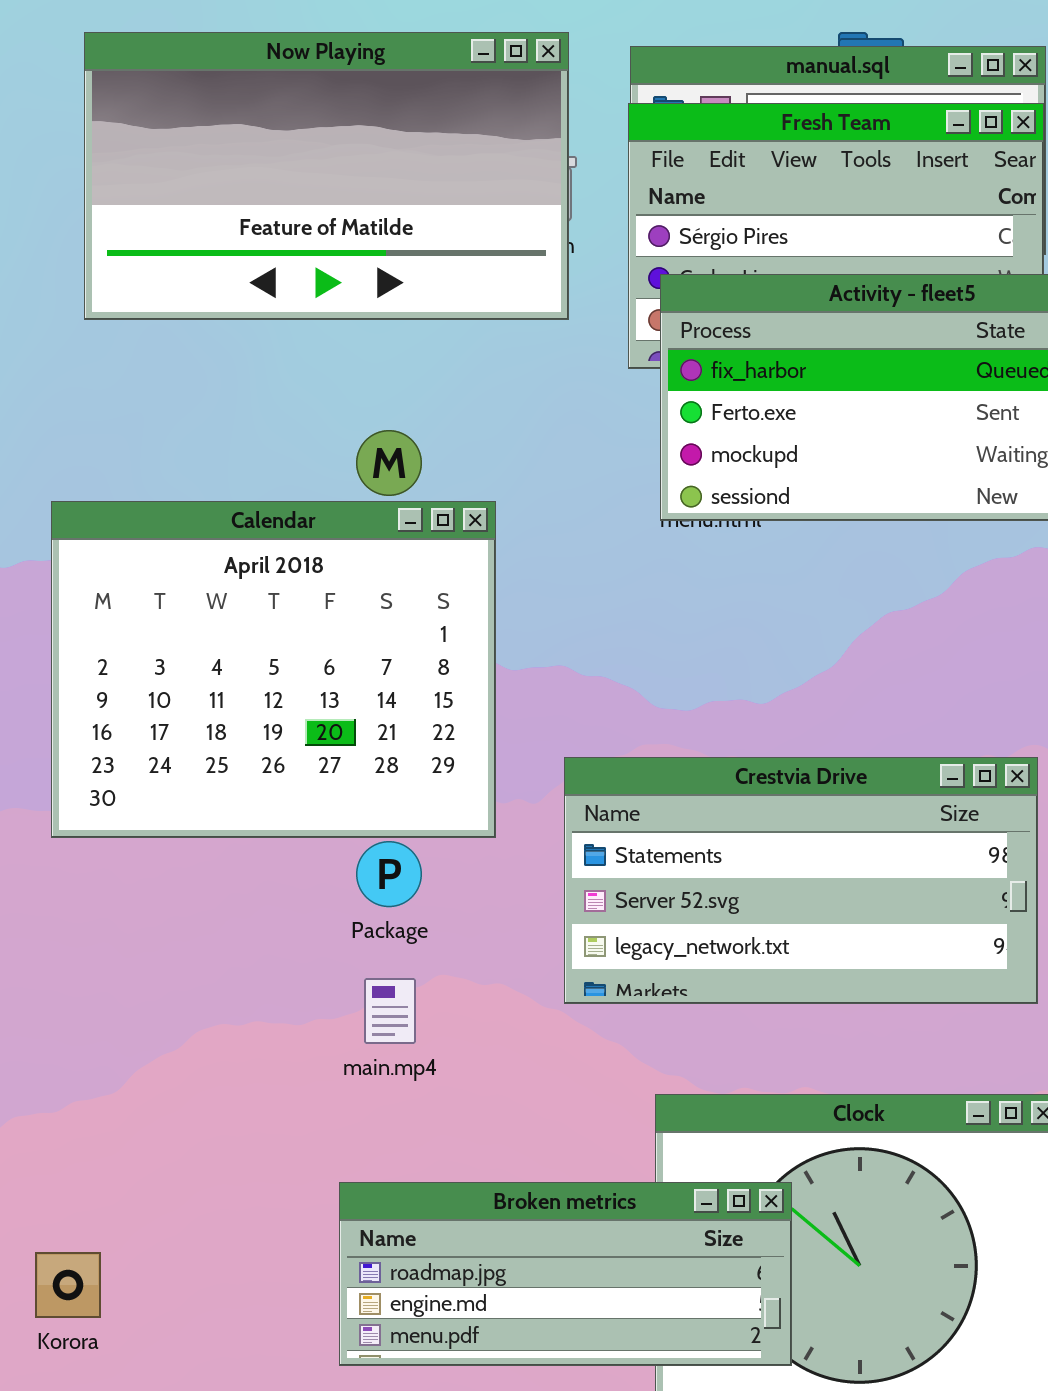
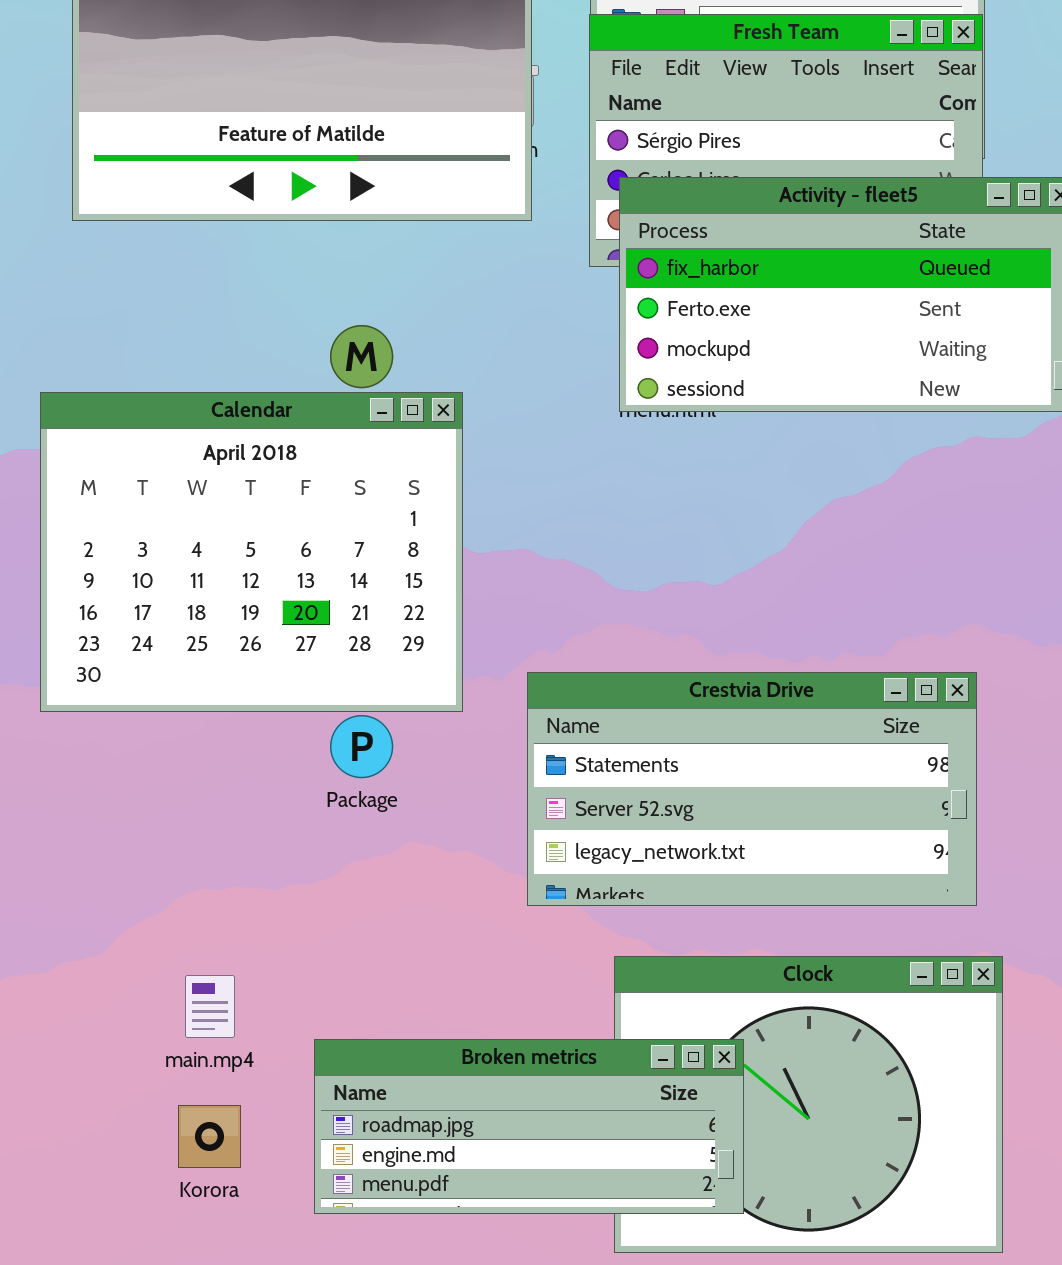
Crestvia Drive: [564,757,1038,1004] -> [527,672,977,906], moved
main.mp4: [364,978,416,1044] -> [185,975,235,1038], moved
Korora: [35,1252,101,1318] -> [178,1105,241,1168], moved

